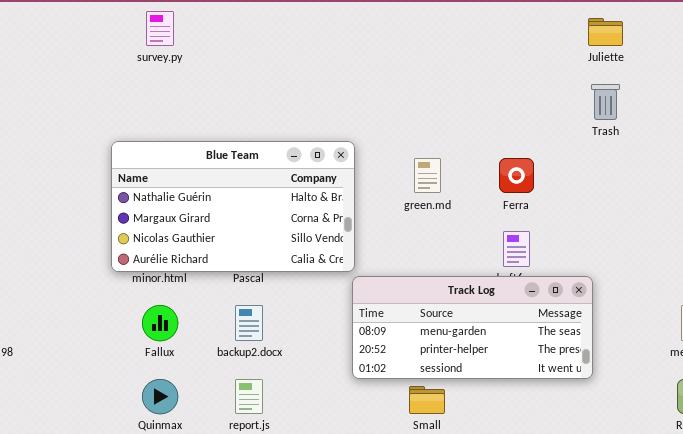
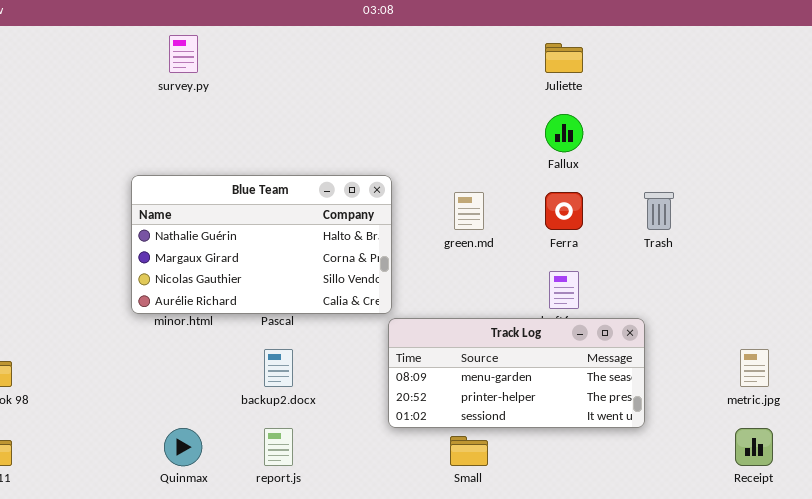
Juliette: [588,18,623,46] -> [545,43,583,73], moved
Trash: [591,84,620,120] -> [644,192,674,230], moved
Fallux: [142,305,178,341] -> [545,114,583,152], moved

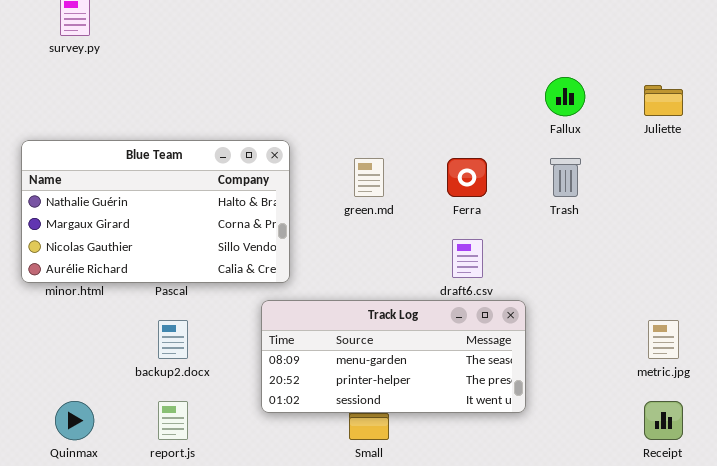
Juliette: [545,43,583,73] -> [644,85,683,116], moved
Fallux: [545,114,583,152] -> [545,77,585,116], moved
Track Log: [388,318,645,428] -> [261,300,526,413], moved

